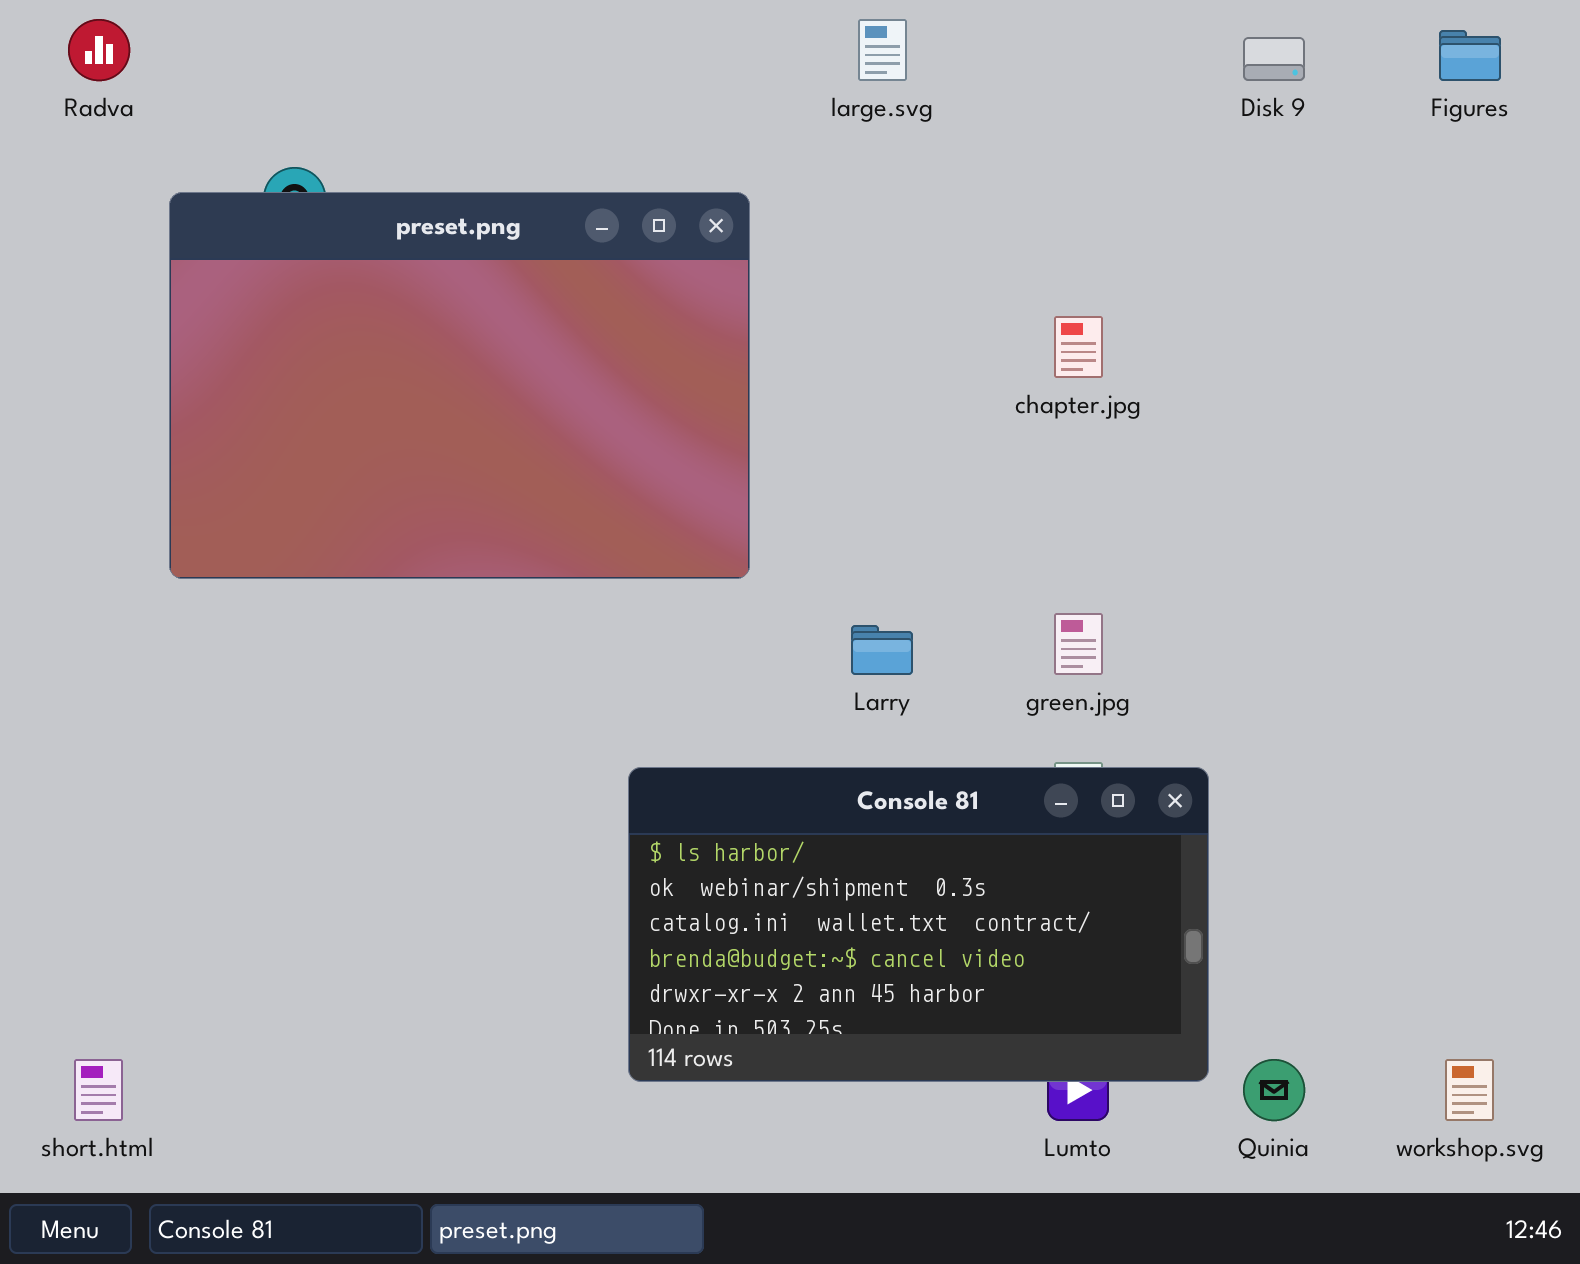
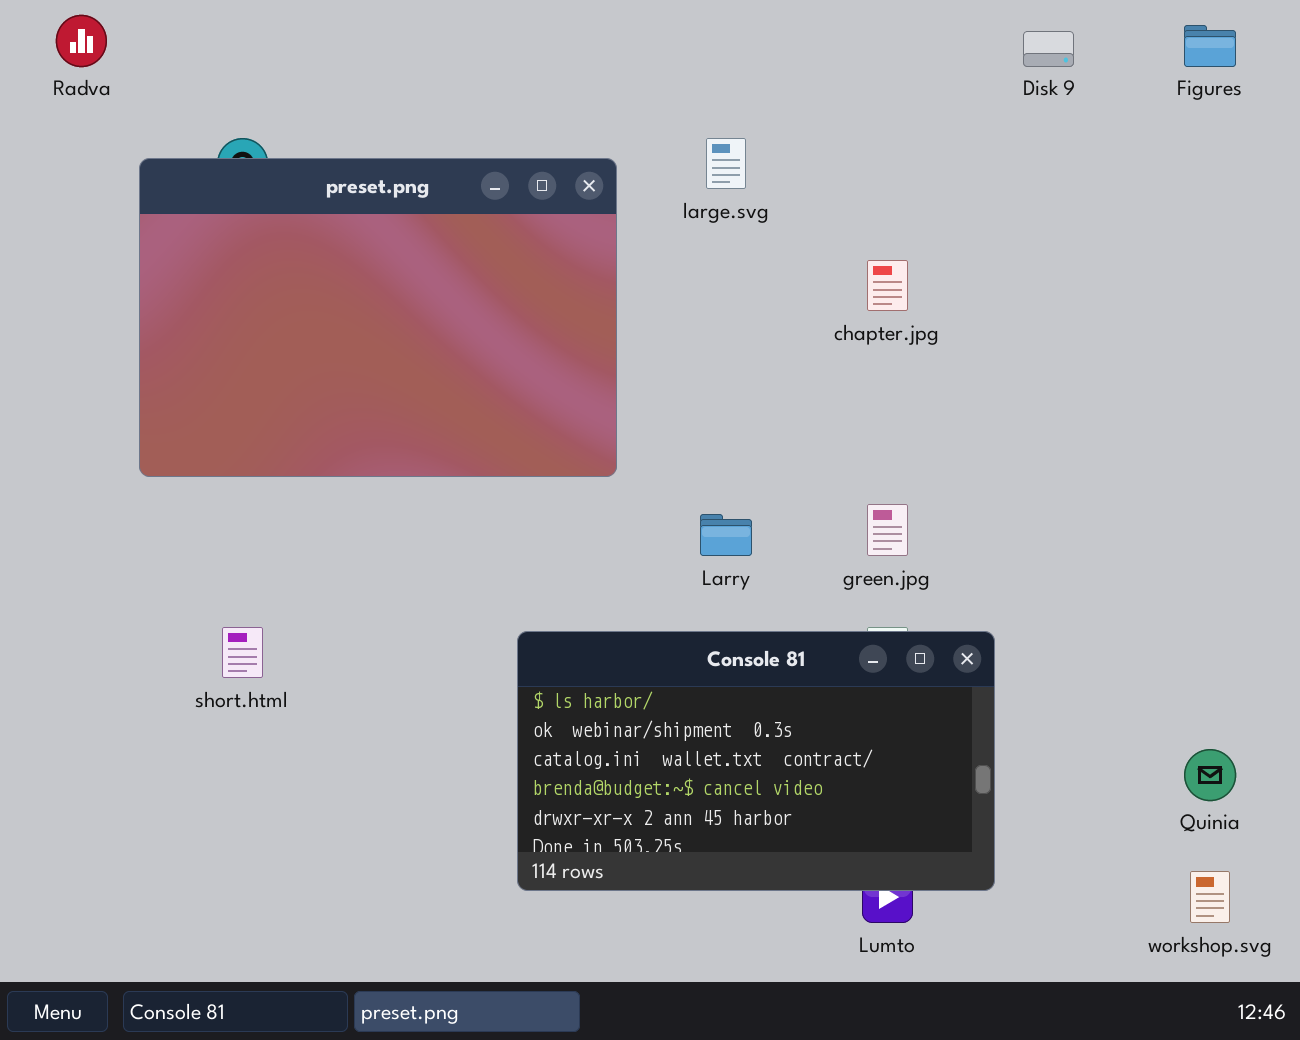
large.svg: [858,19,907,81] -> [706,138,746,189], moved
short.html: [74,1059,123,1121] -> [222,627,263,678], moved
Quinia: [1243,1059,1305,1121] -> [1184,749,1236,801], moved

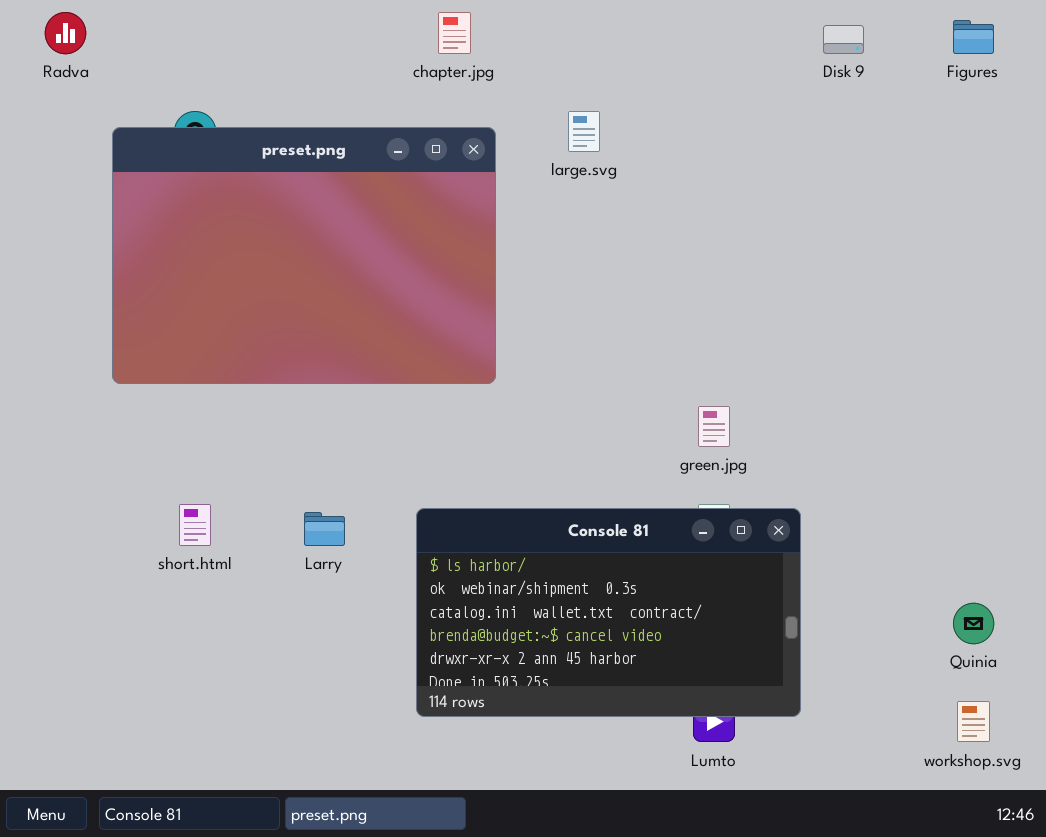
chapter.jpg: [867,260,908,311] -> [438,12,471,54], moved
Larry: [700,514,752,556] -> [304,512,345,546], moved

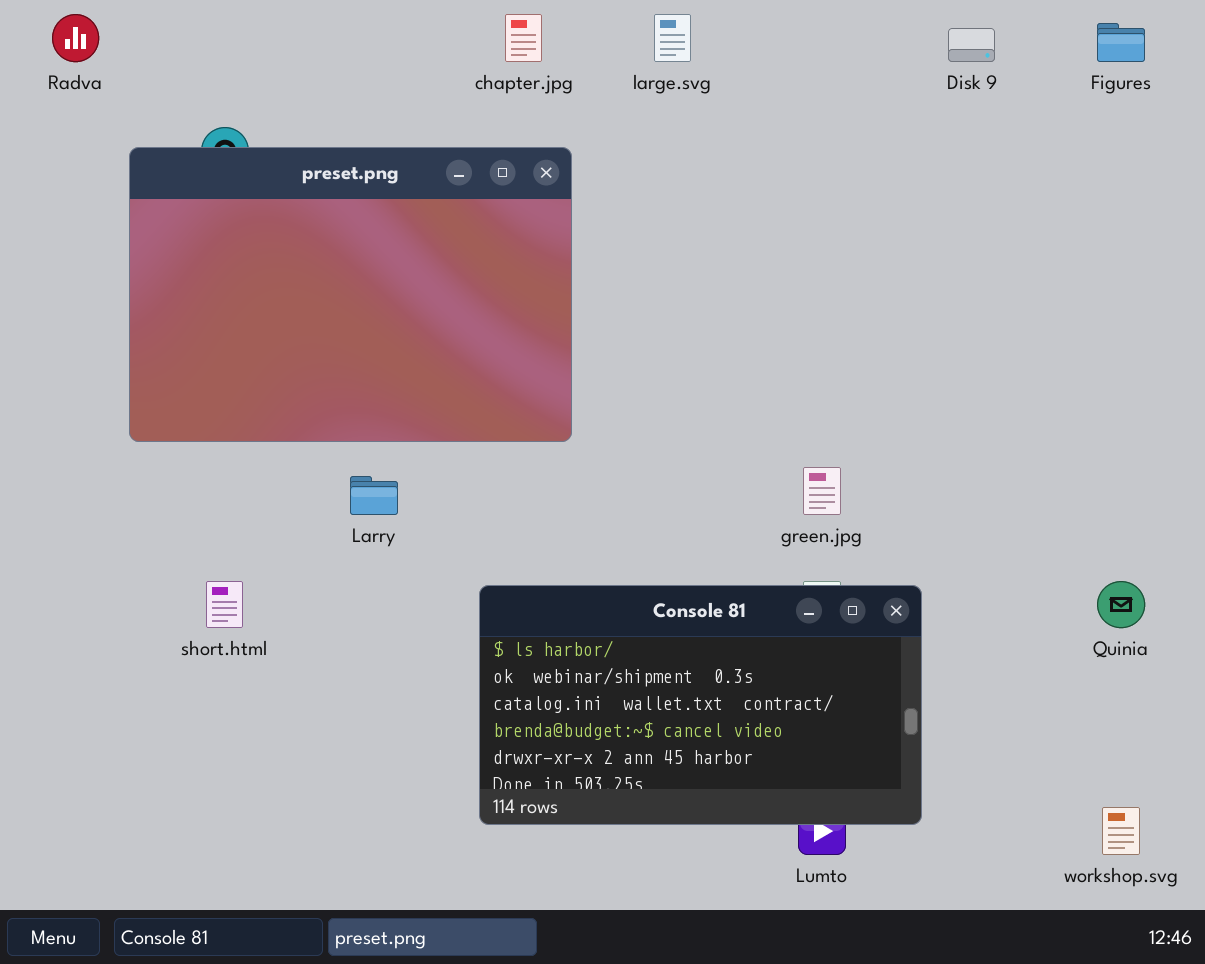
large.svg: [568,111,600,152] -> [654,14,691,62], moved
Larry: [304,512,345,546] -> [350,476,398,515], moved
Quinia: [953,603,994,644] -> [1097,581,1145,628], moved

